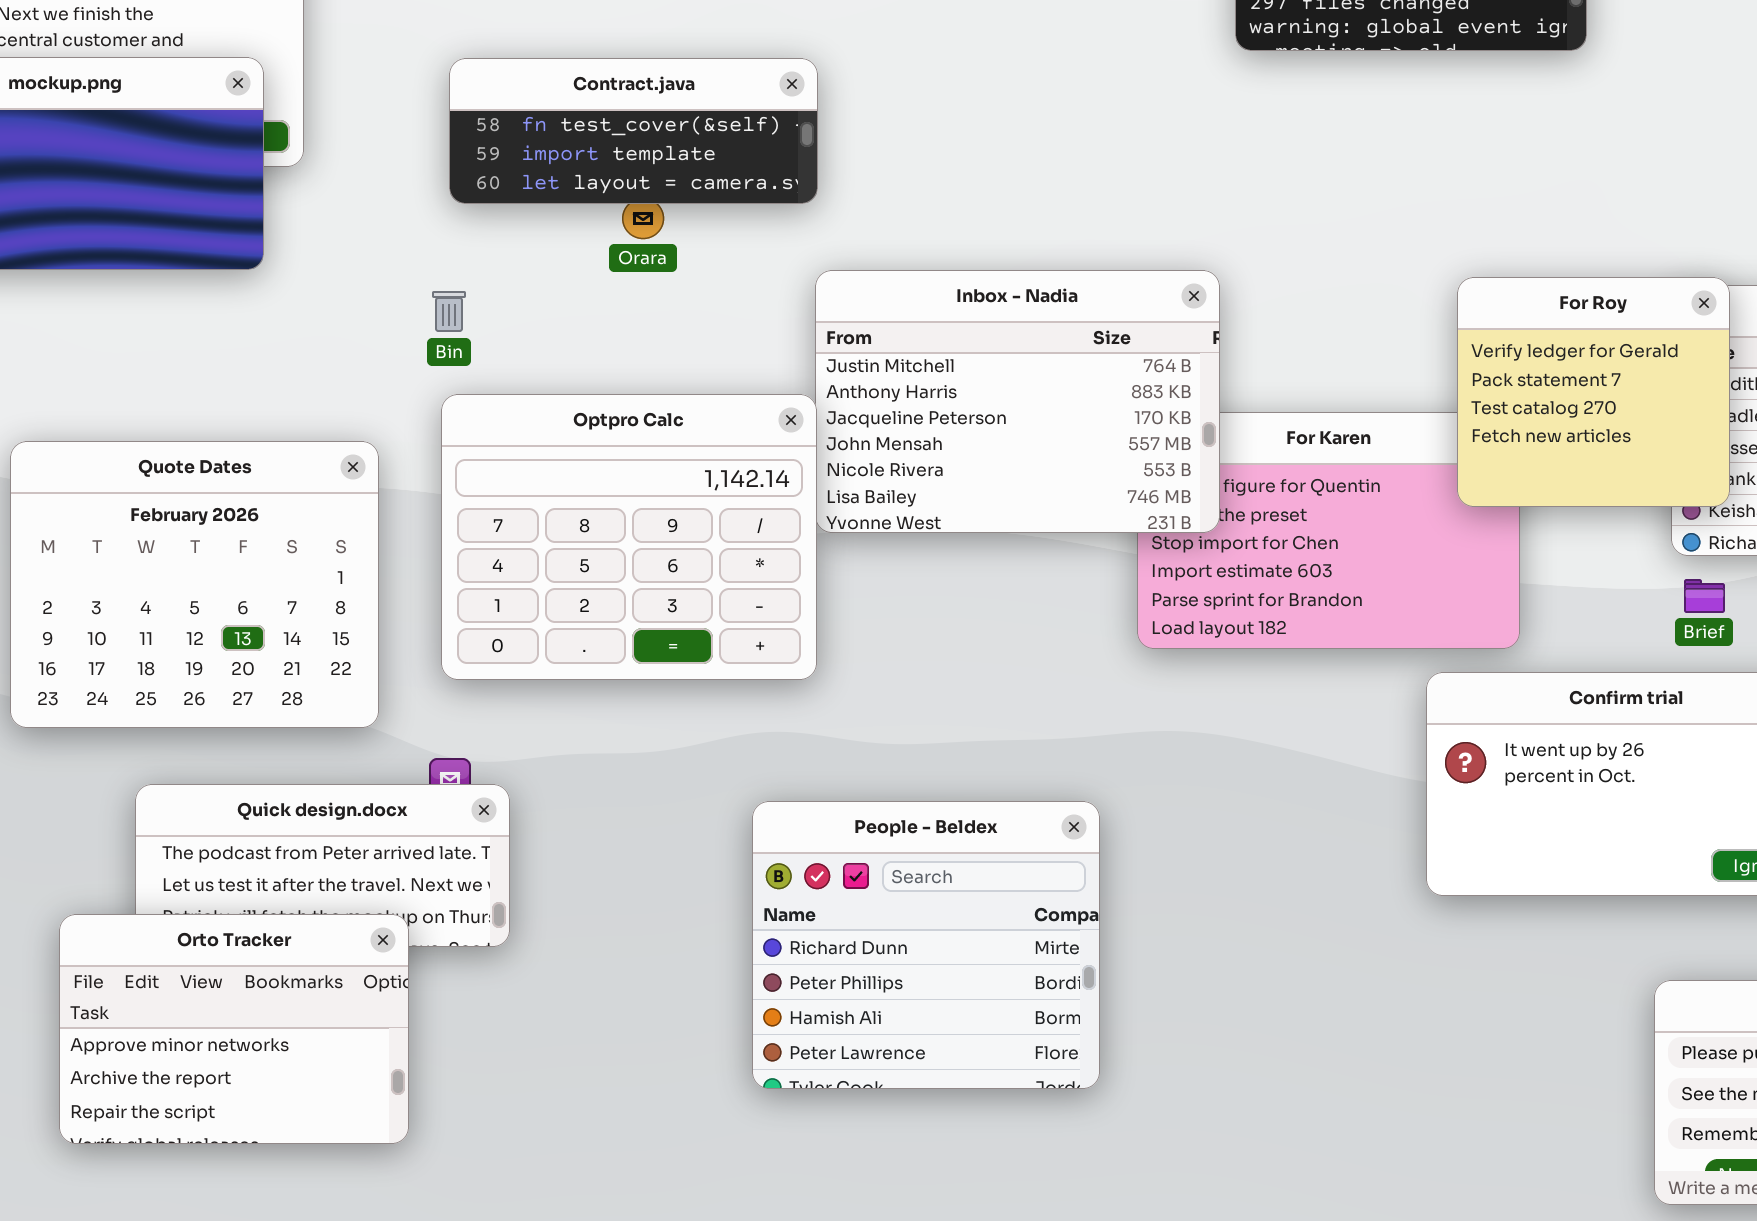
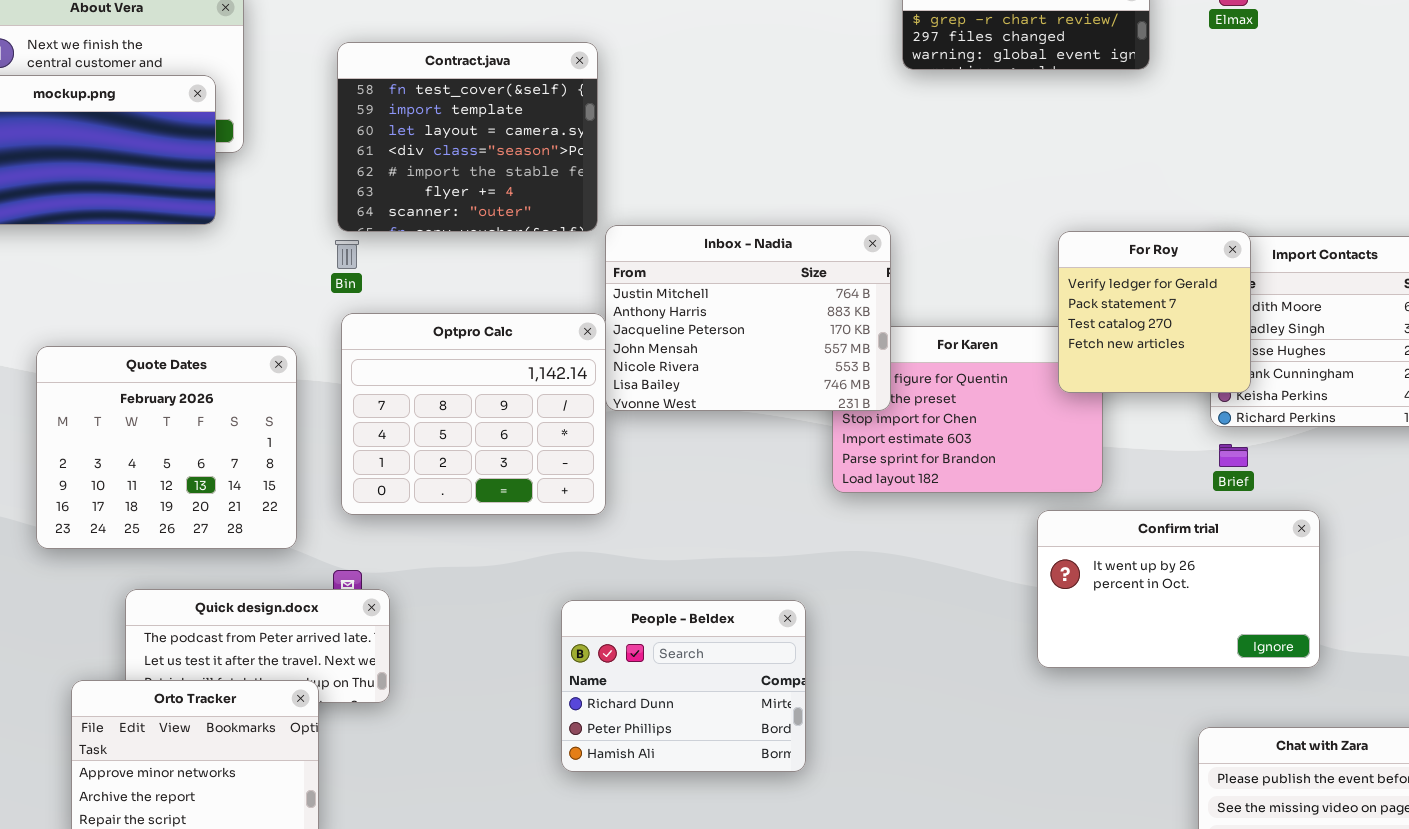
Contract.java: [449,58,818,204] -> [337,42,598,232], moved, resized
People - Beldex: [752,801,1100,1089] -> [561,600,806,772], resized

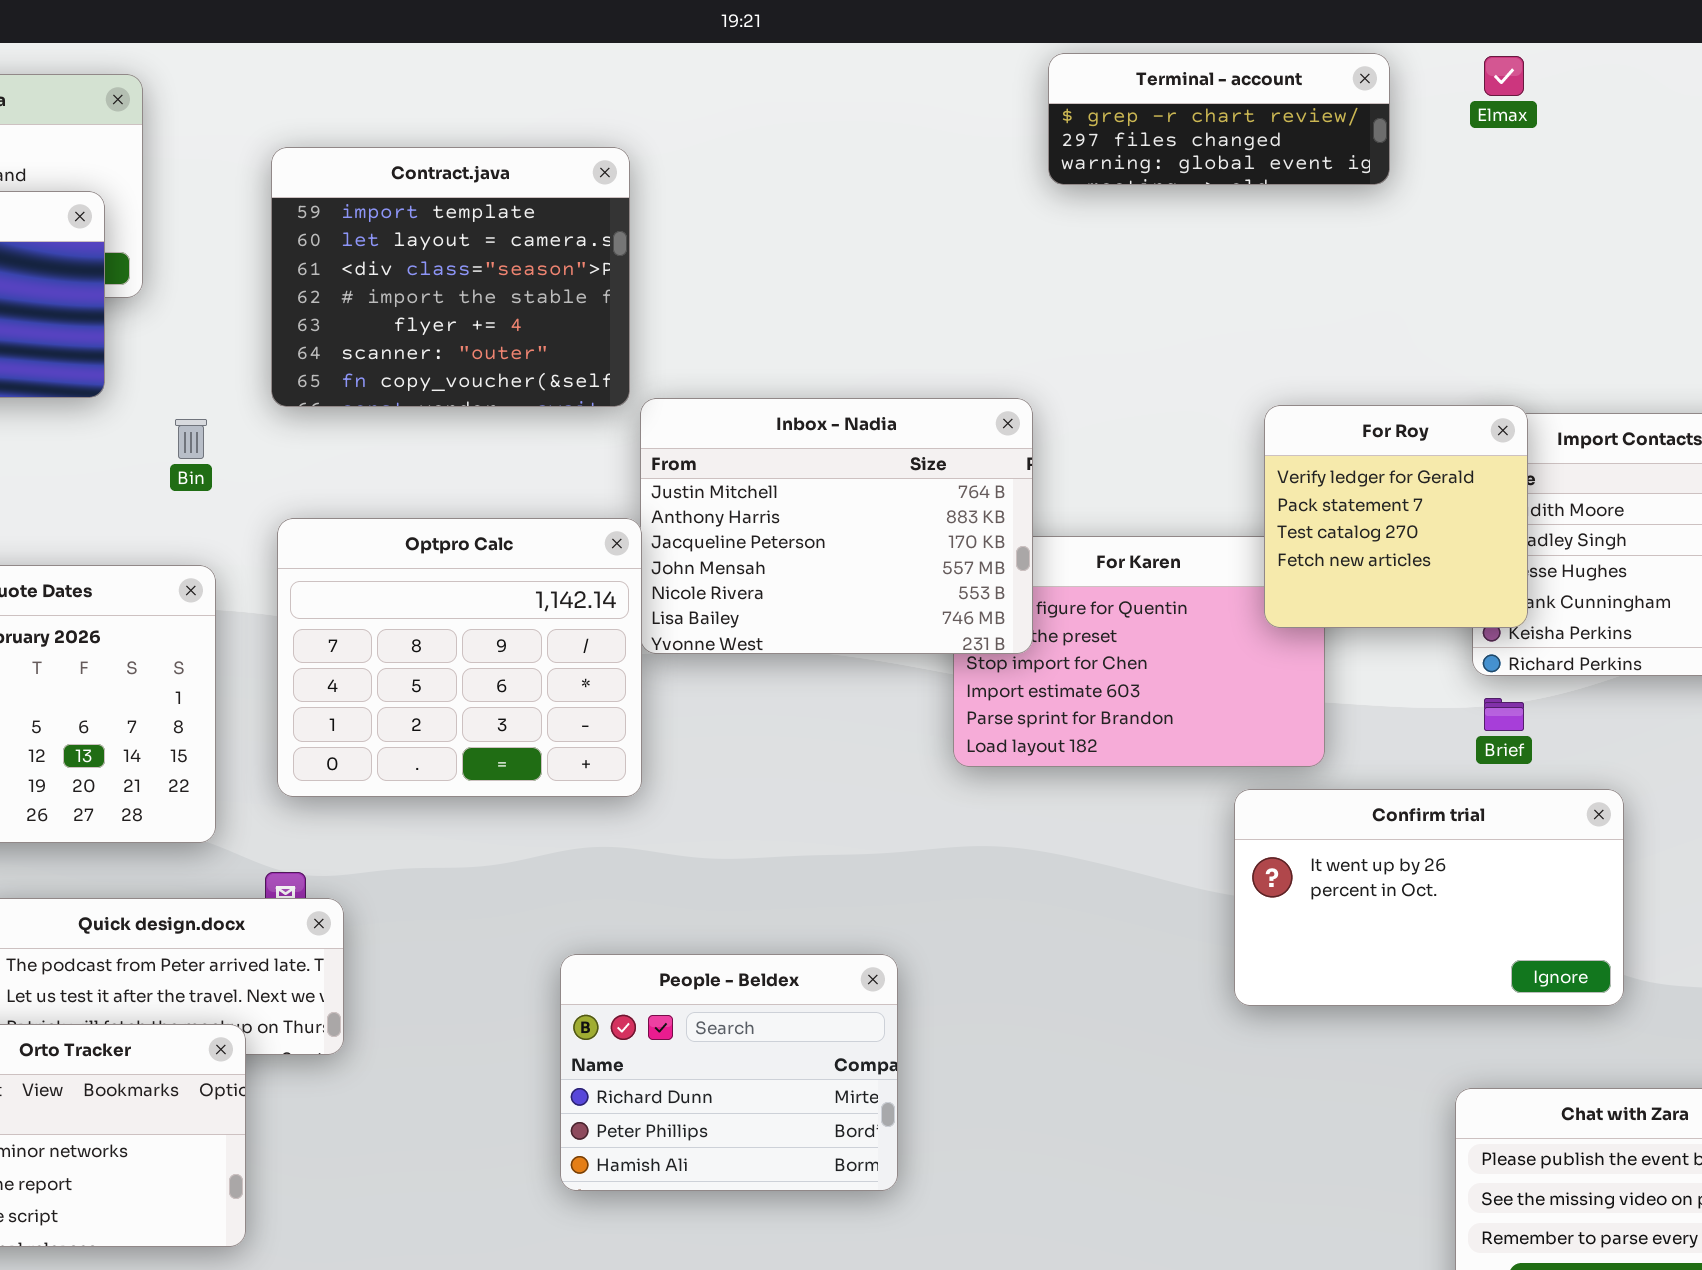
Contract.java: [337,42,598,232] -> [271,147,630,407], scrolled down 1 row
Bin: [335,240,359,269] -> [175,419,207,459], moved
People - Beldex: [561,600,806,772] -> [560,954,898,1191], moved

